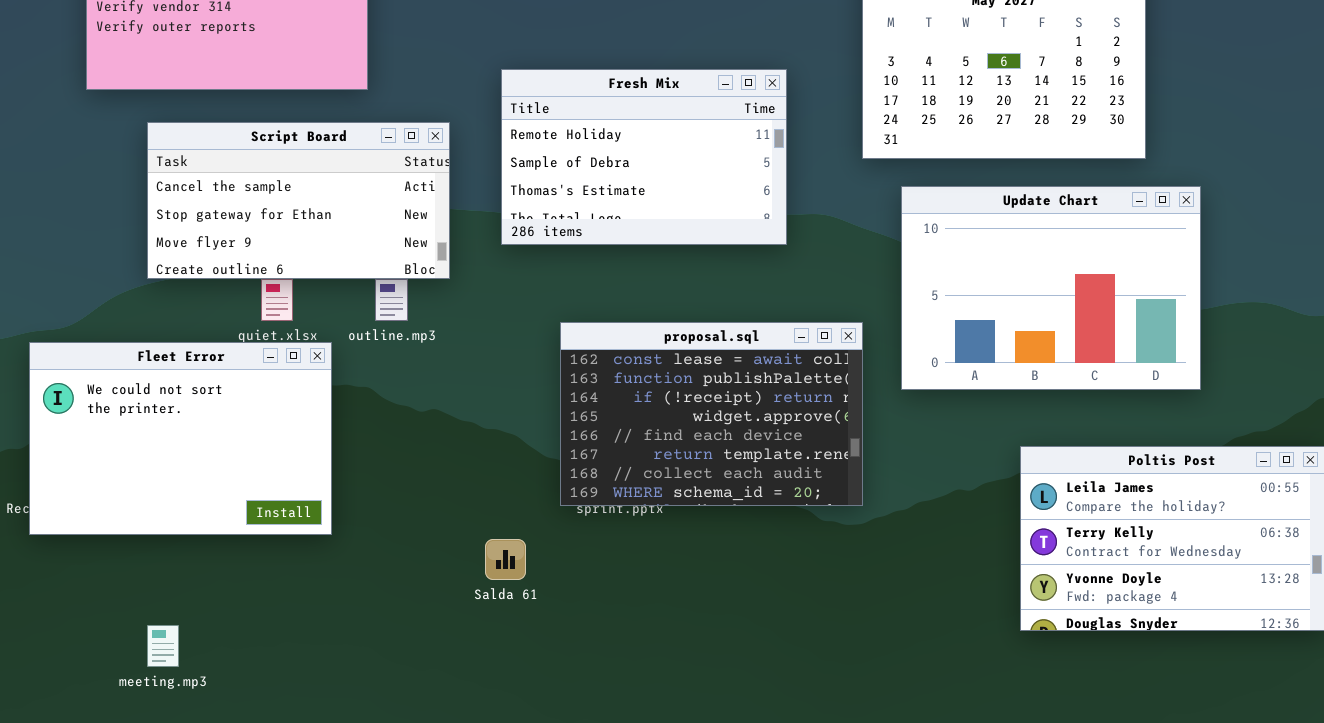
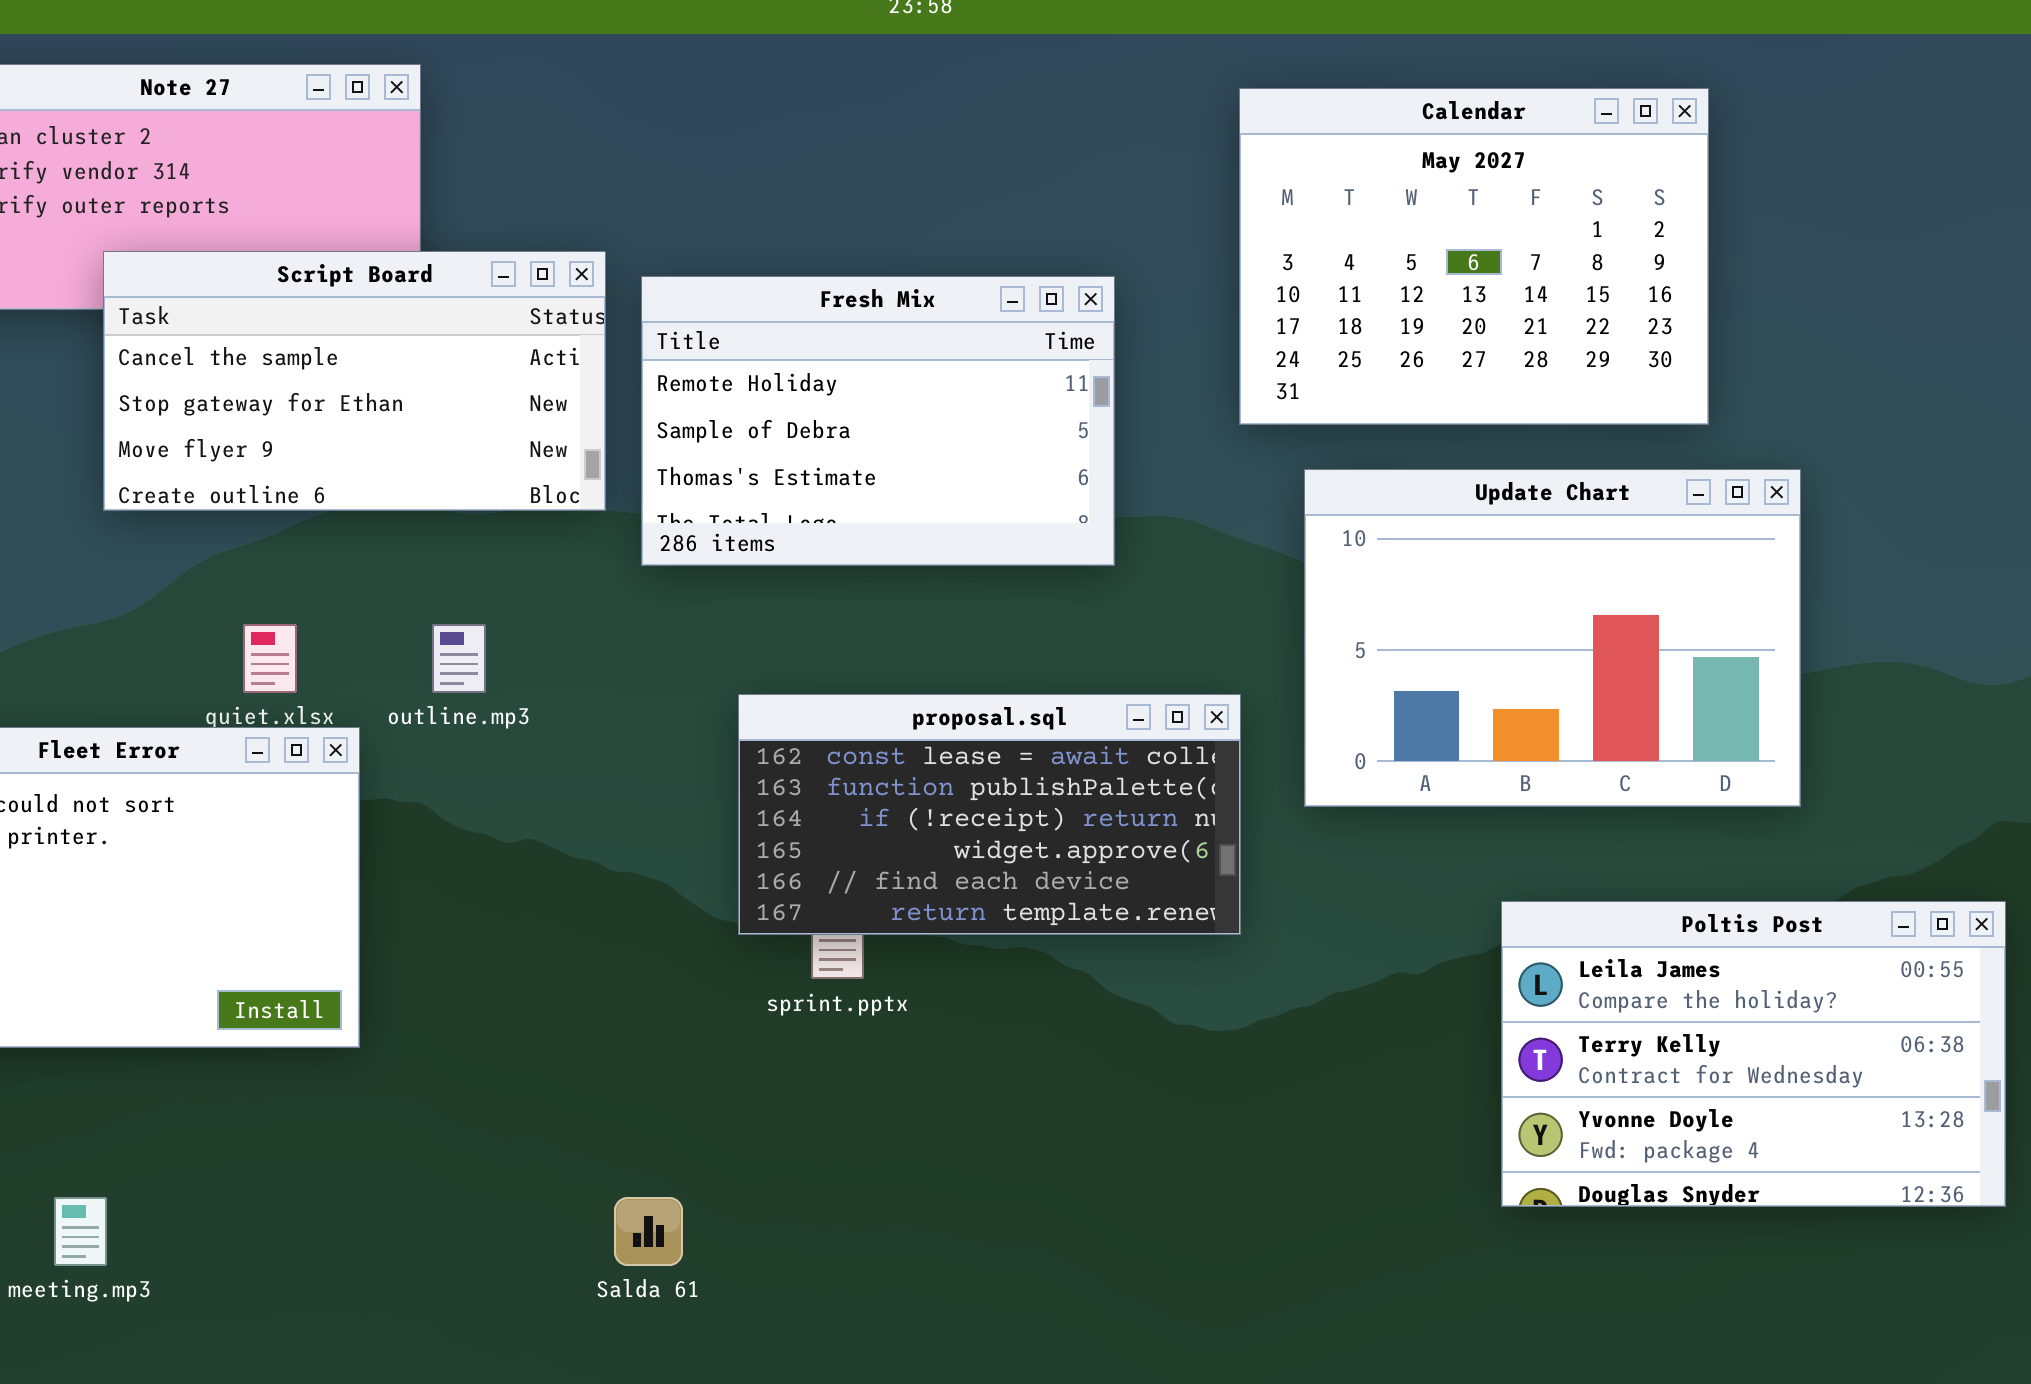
Script Board: [147,122,450,279] -> [103,251,606,511], moved
proposal.sql: [560,322,863,506] -> [738,694,1241,935], resized
Salda 61: [485,539,526,580] -> [614,1197,683,1266], moved

